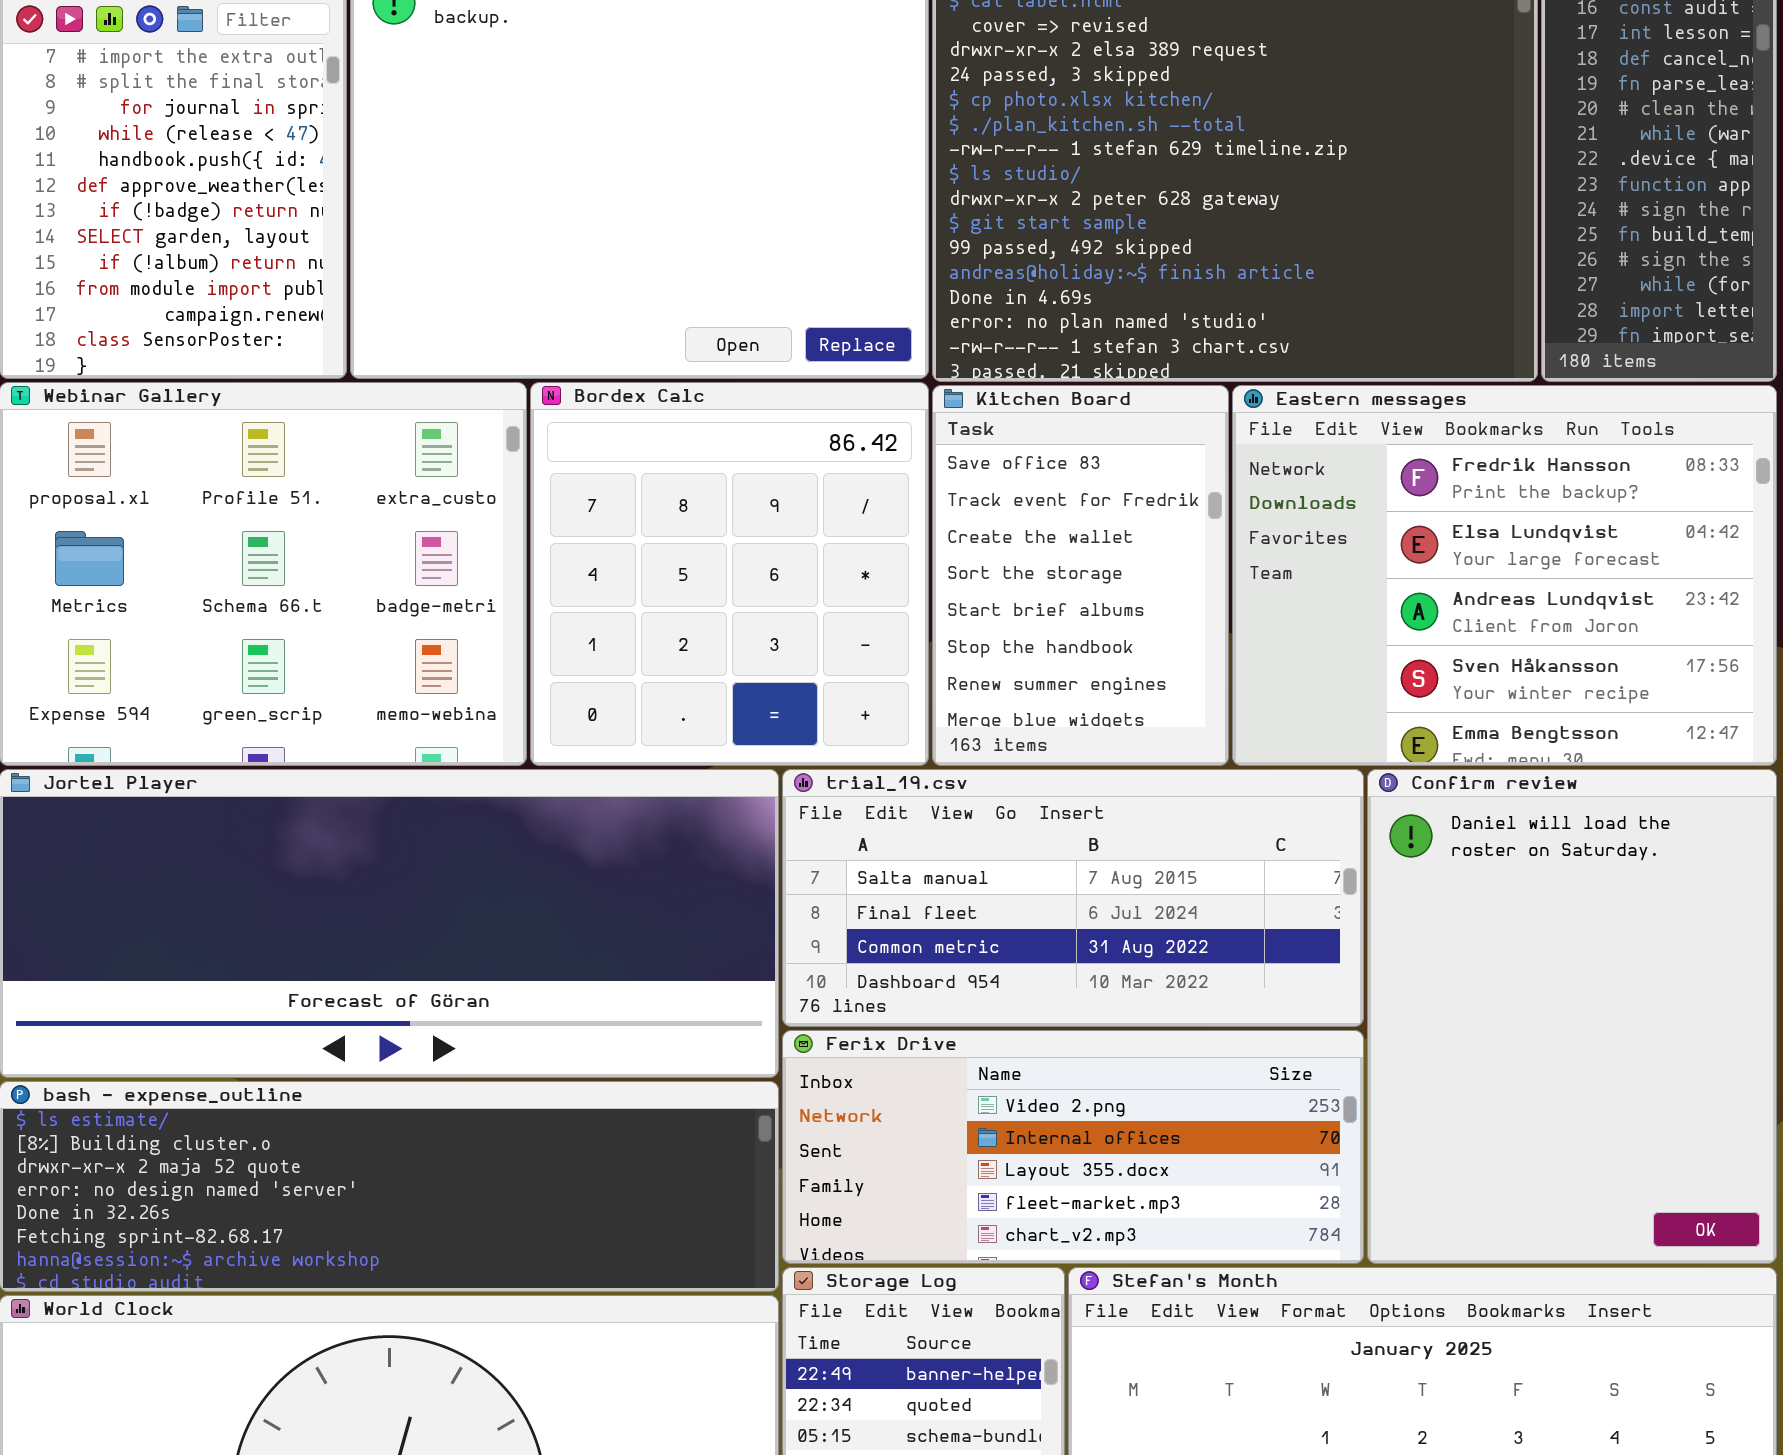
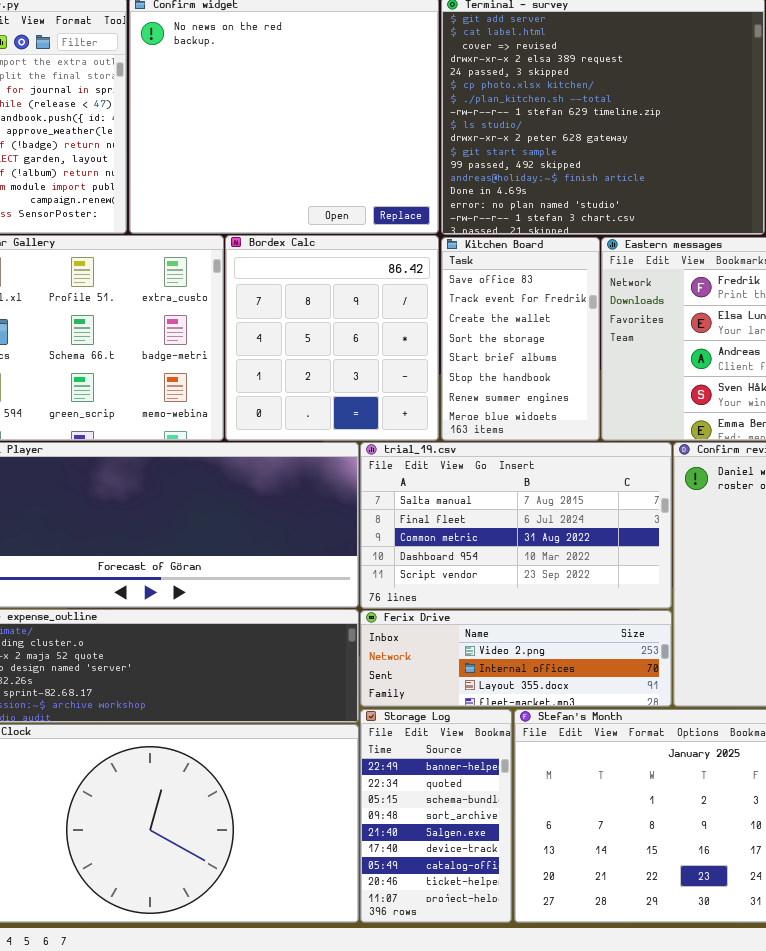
trial_19.csv: [782,769,1364,1027] -> [360,442,672,609], resized
Ferix Drive: [782,1030,1364,1264] -> [360,610,672,707], resized

